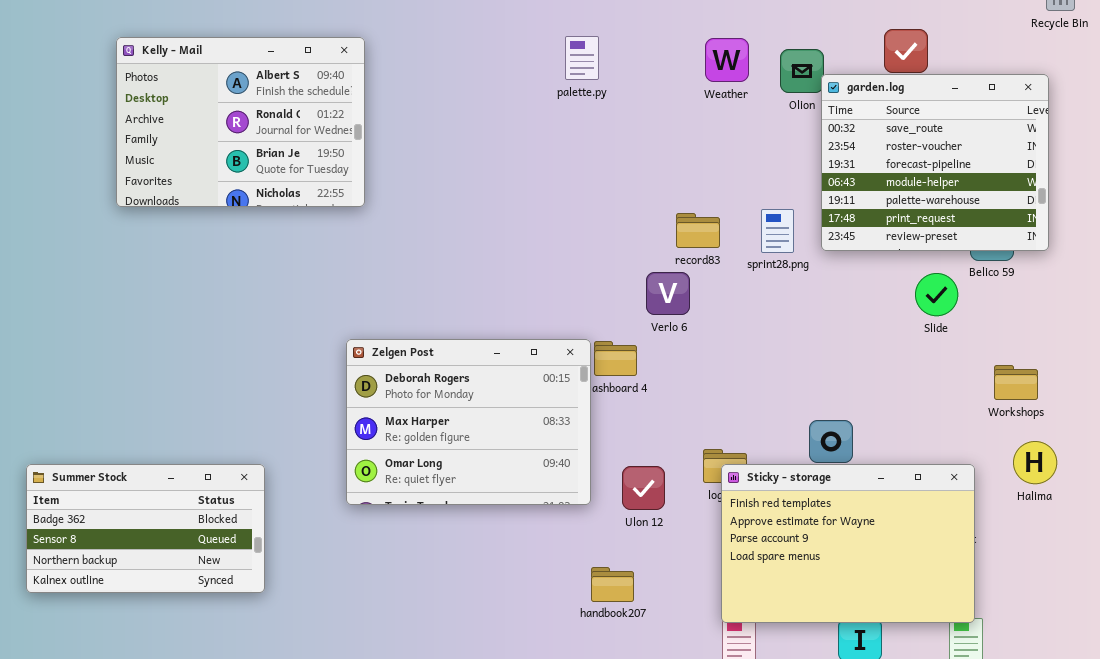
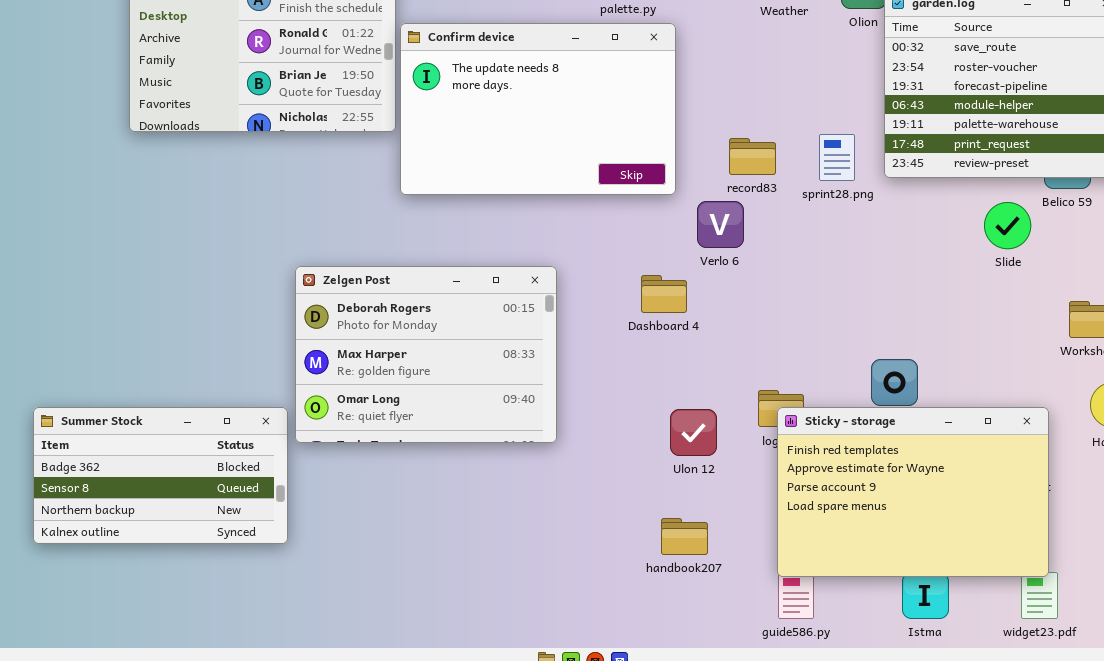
Confirm device: none -> [400,23,676,195], opened
Zelgen Post: [346,339,591,505] -> [295,266,557,443], moved
handbook207: [591,567,634,602] -> [661,518,708,555], moved

